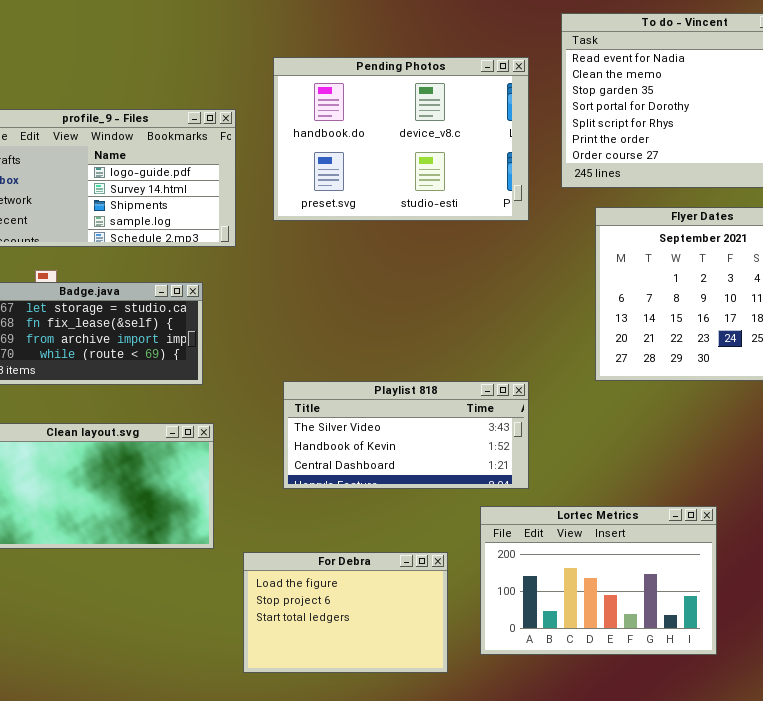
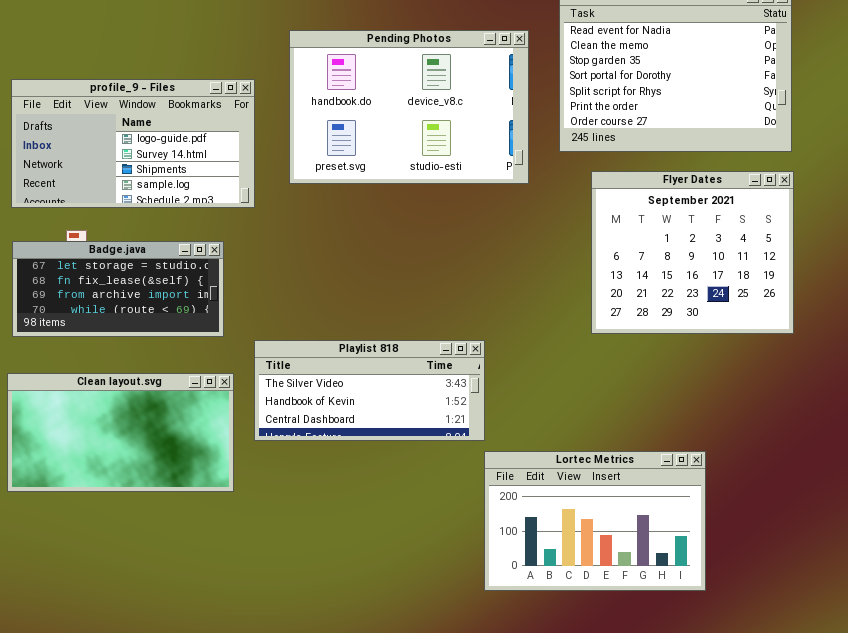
Playlist 818: [283,381,529,489] -> [254,340,485,441], moved
For Debra: [243,552,448,673] -> none, closed

